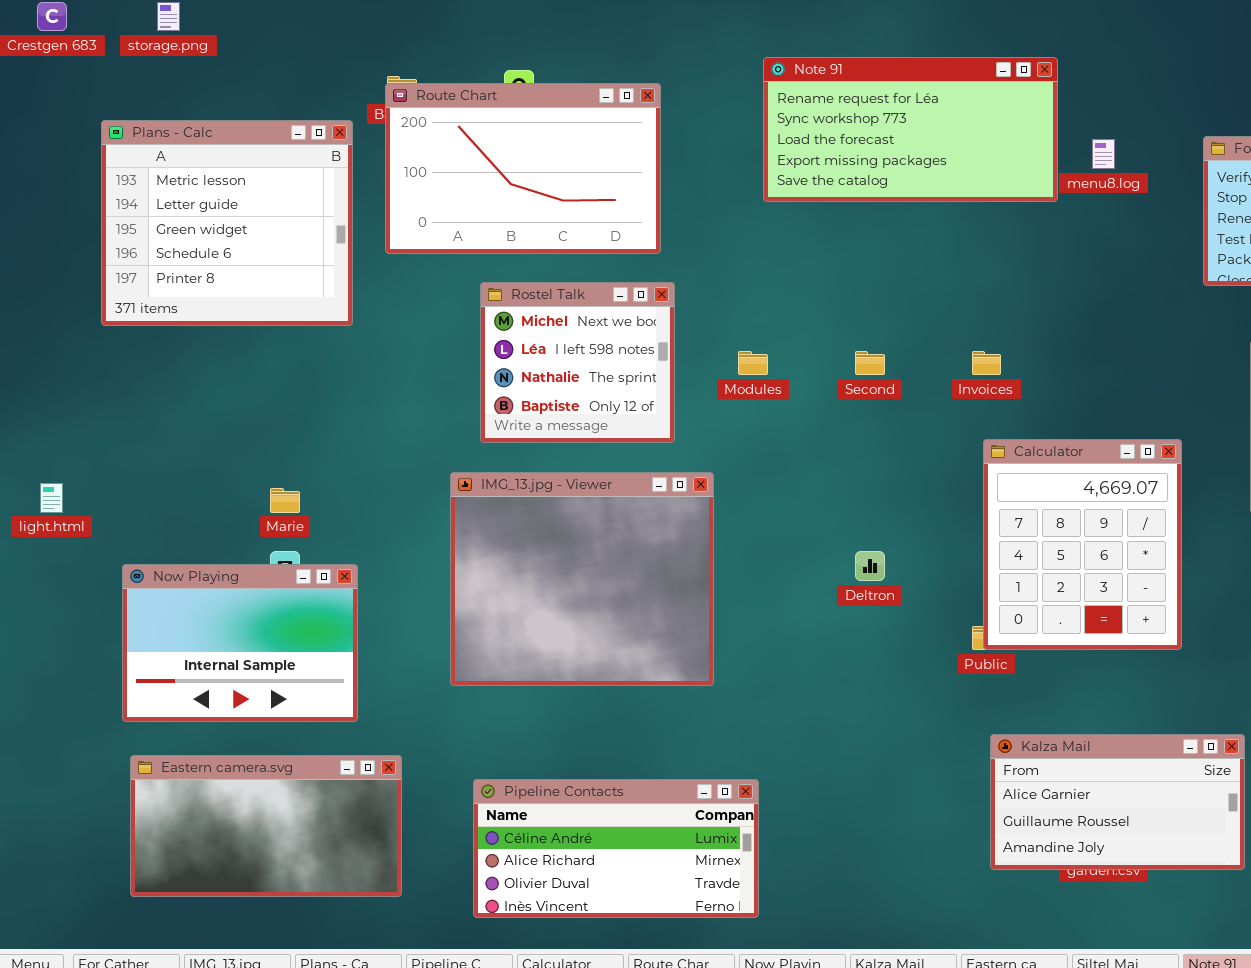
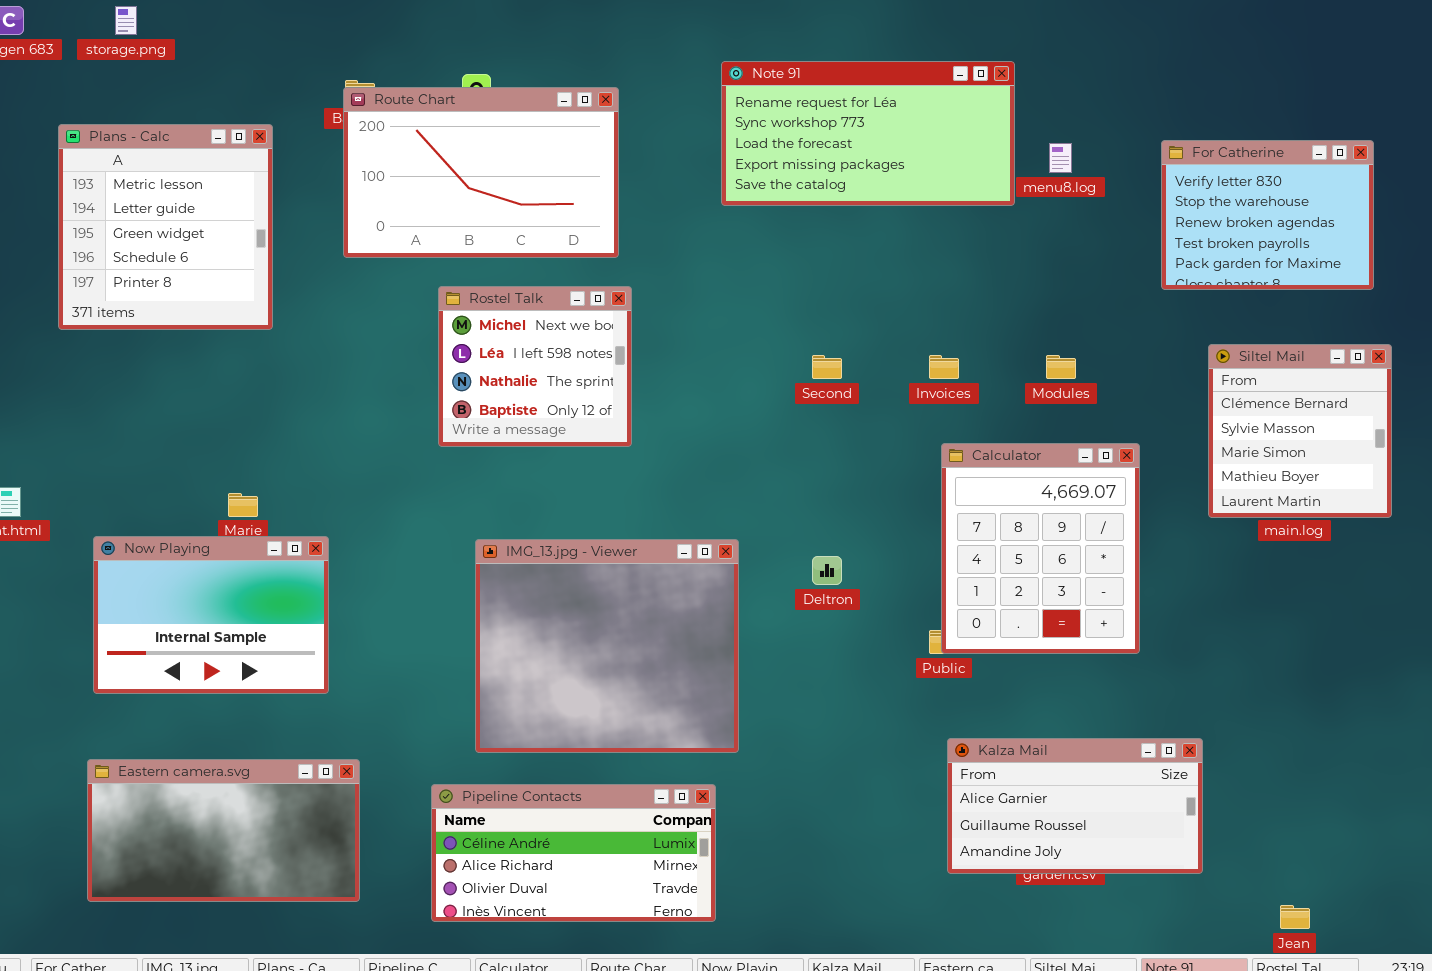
Plans - Calc: [101,120,353,326] -> [58,124,273,330], resized
Modules: [738,351,768,375] -> [1046,355,1076,379], moved
IMG_13.jpg - Viewer: [450,472,714,686] -> [475,539,739,753], moved
Now Playing: [122,564,358,722] -> [93,536,329,694], moved

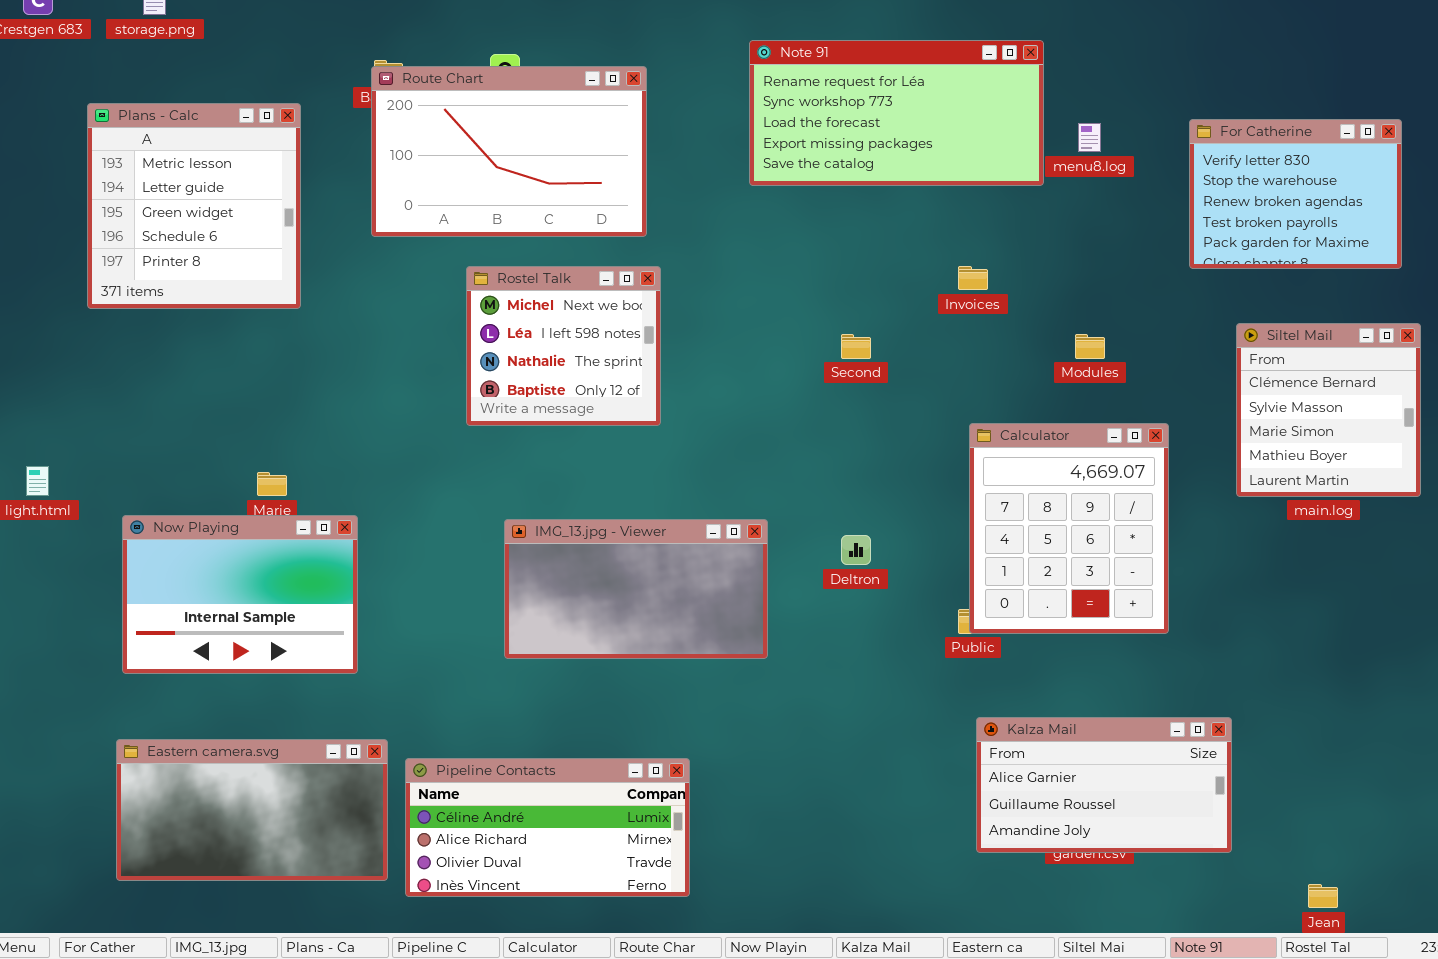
Invoices: [929,355,959,379] -> [958,266,988,290], moved
IMG_13.jpg - Viewer: [475,539,739,753] -> [504,519,768,659], resized
Pipeline Contacts: [431,784,716,922] -> [405,758,690,897], moved

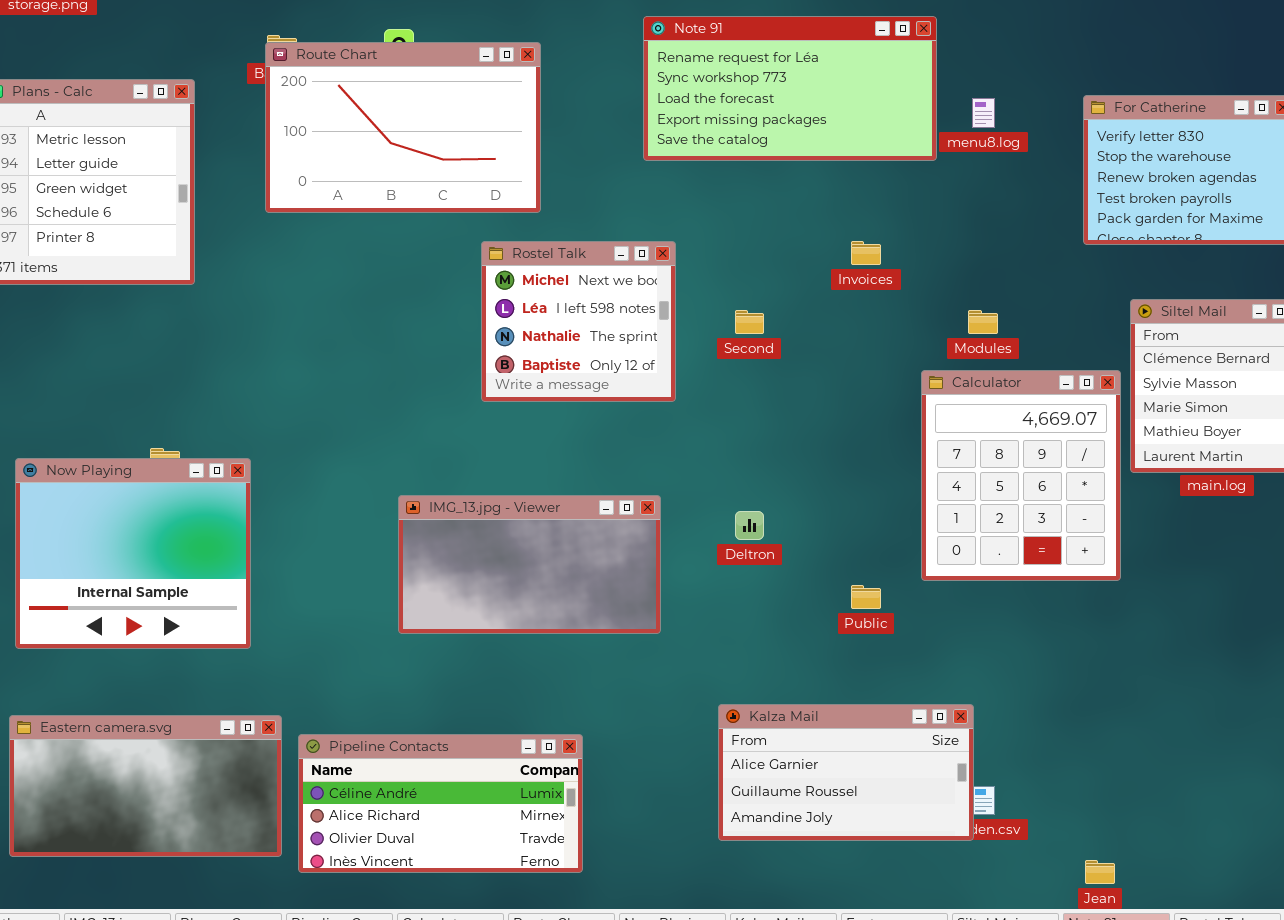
Rostel Talk: [466,266,661,426] -> [481,241,676,402], moved
Calculator: [969,423,1169,634] -> [921,370,1121,581], moved
Now Playing: [122,515,358,674] -> [15,458,251,649], resized
Kalza Mail: [976,717,1232,853] -> [718,704,974,841], moved
Jean: [1308,884,1338,908] -> [1085,860,1115,884], moved

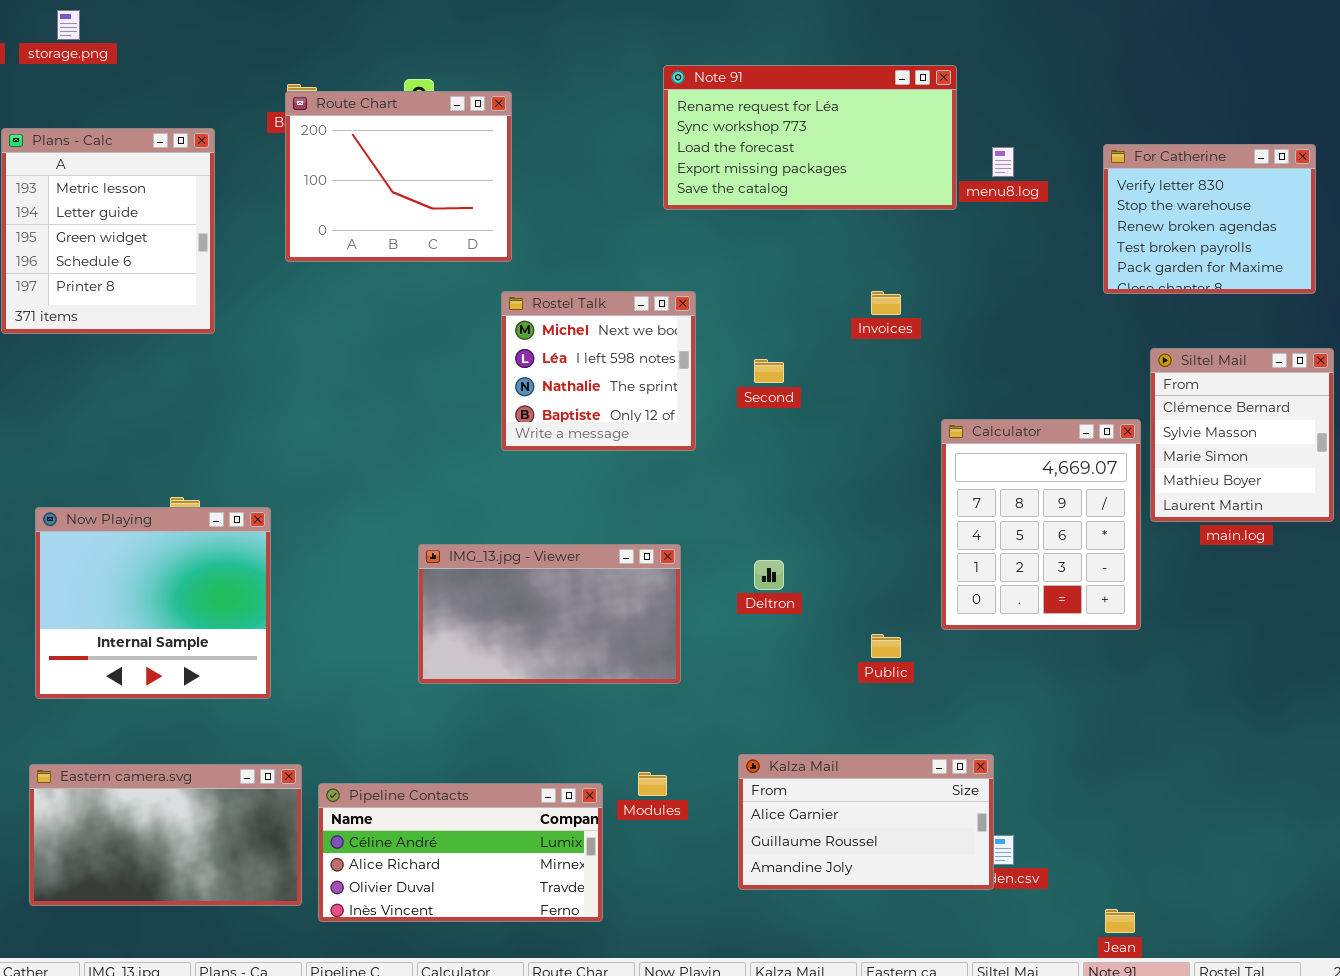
Route Chart: [265,42,541,213] -> [285,91,512,262], resized
Modules: [968,310,998,334] -> [638,772,667,796], moved

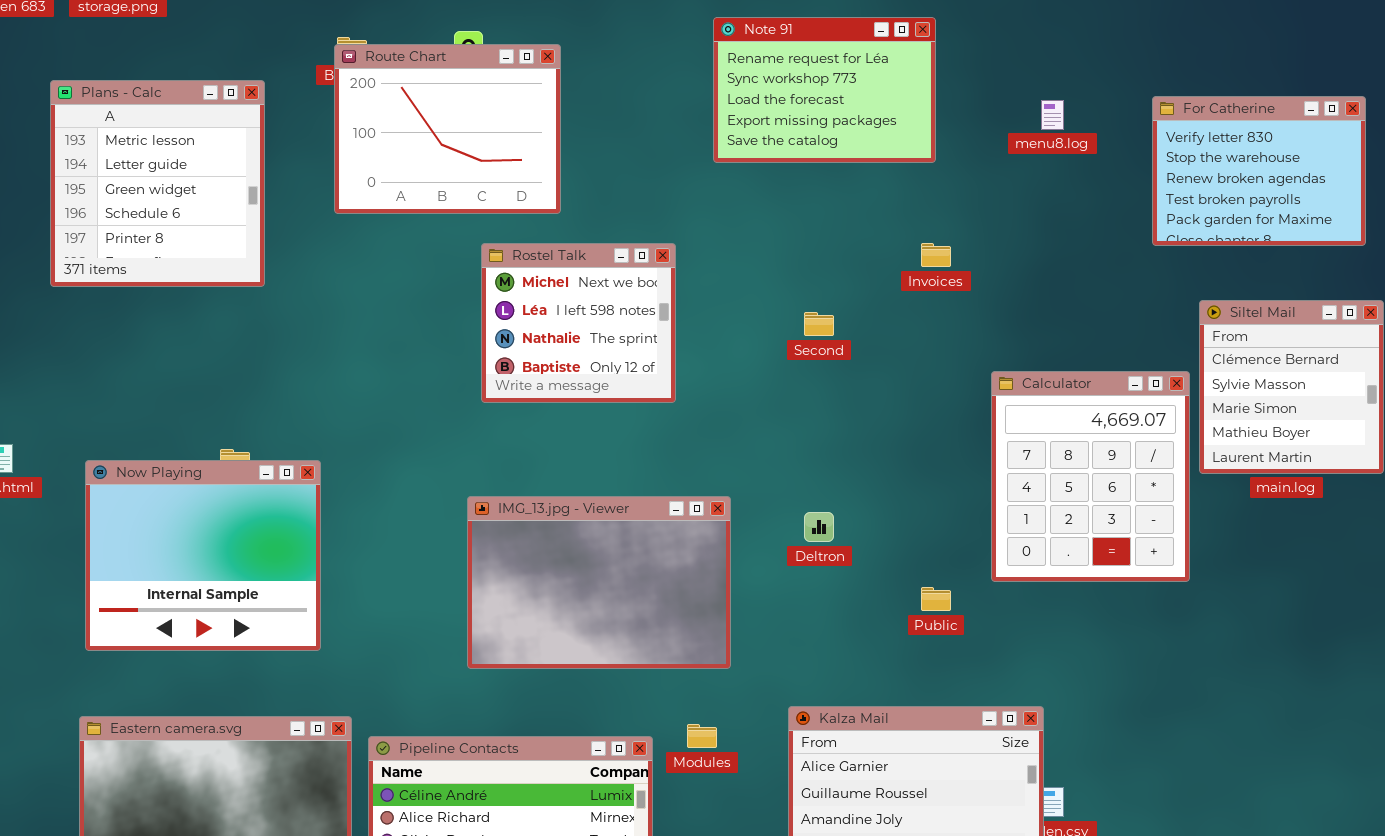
Note 91: [663,65,957,210] -> [713,17,936,163], resized
Rostel Talk: [501,291,696,451] -> [481,243,676,403], moved
IMG_13.jpg - Viewer: [418,544,681,684] -> [467,496,731,669], resized

